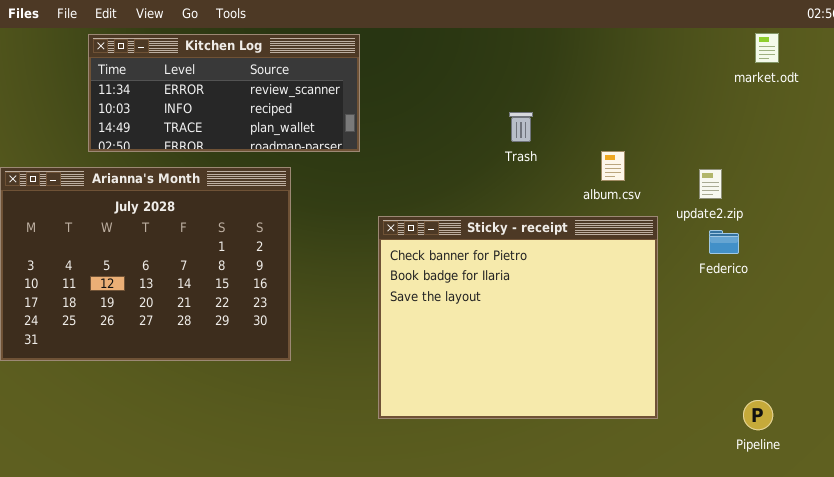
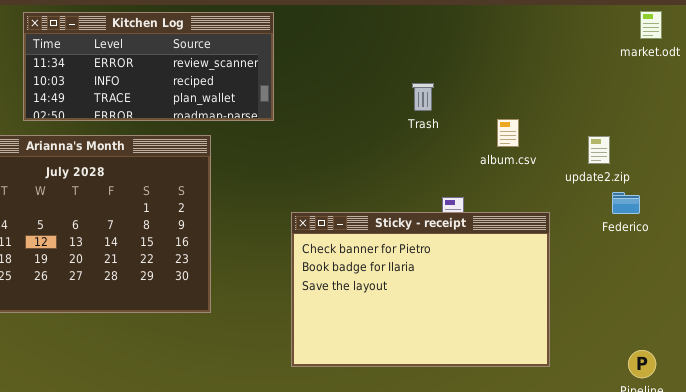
Sticky - receipt: [378,216,658,419] -> [291,212,550,367], resized
Federico: [709,230,739,254] -> [612,192,640,214], moved

